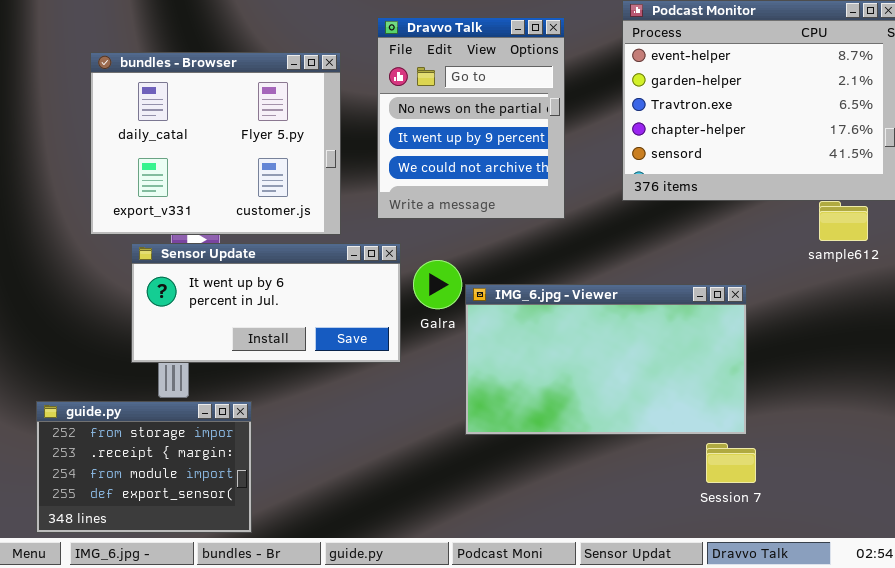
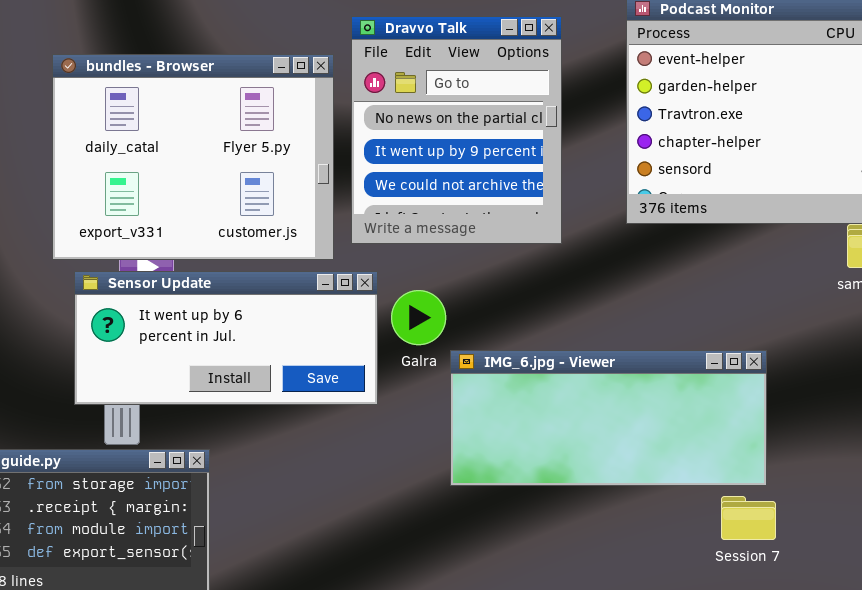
bundles - Browser: [90,52,341,235] -> [52,54,334,260], moved
IMG_6.jpg - Viewer: [465,284,747,435] -> [450,350,767,486], resized

